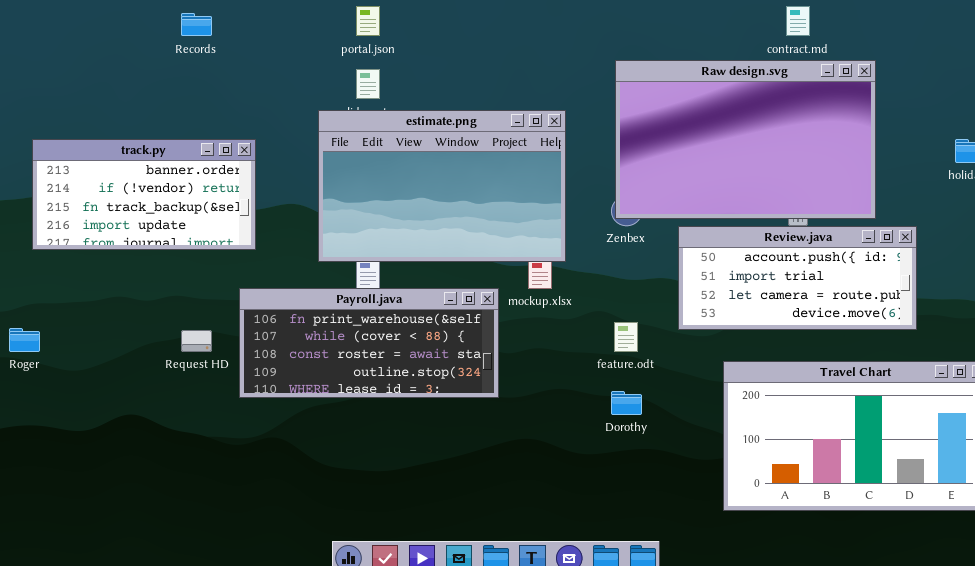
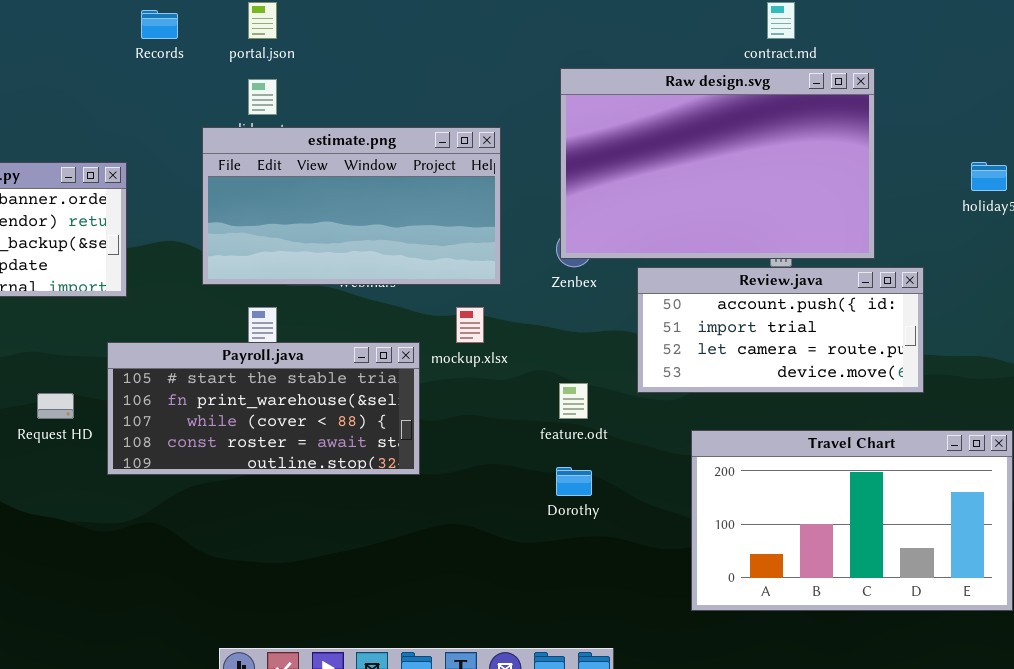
Records: [181,13,212,36] -> [141,10,178,39], moved
estimate.png: [318,110,566,262] -> [202,127,501,285], resized
Payroll.java: [239,288,499,398] -> [107,342,420,475], scrolled up 1 row

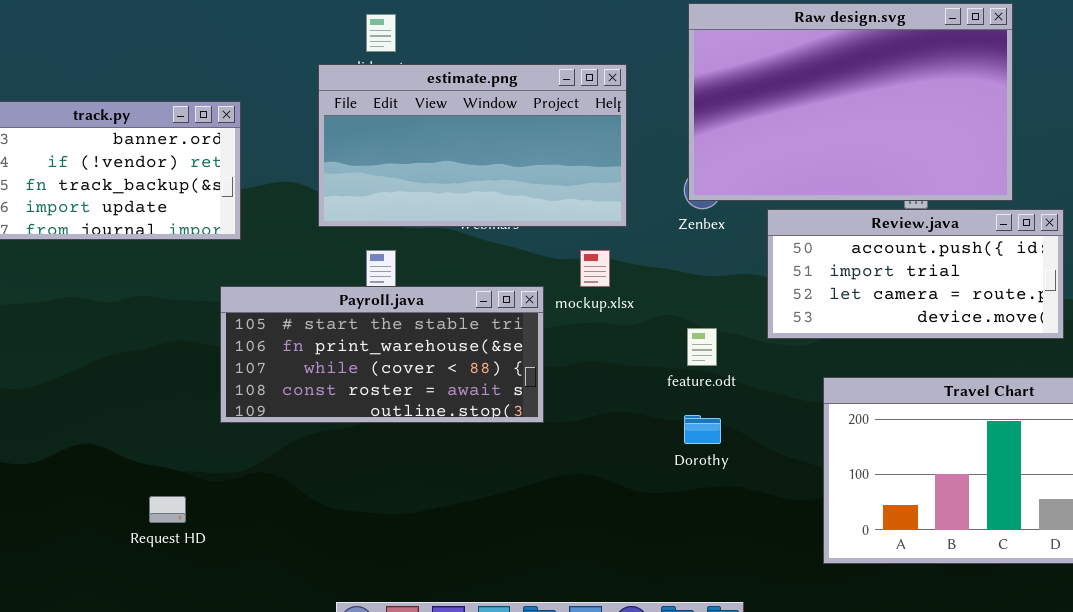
Request HD: [37,393,74,419] -> [149,496,186,523], moved

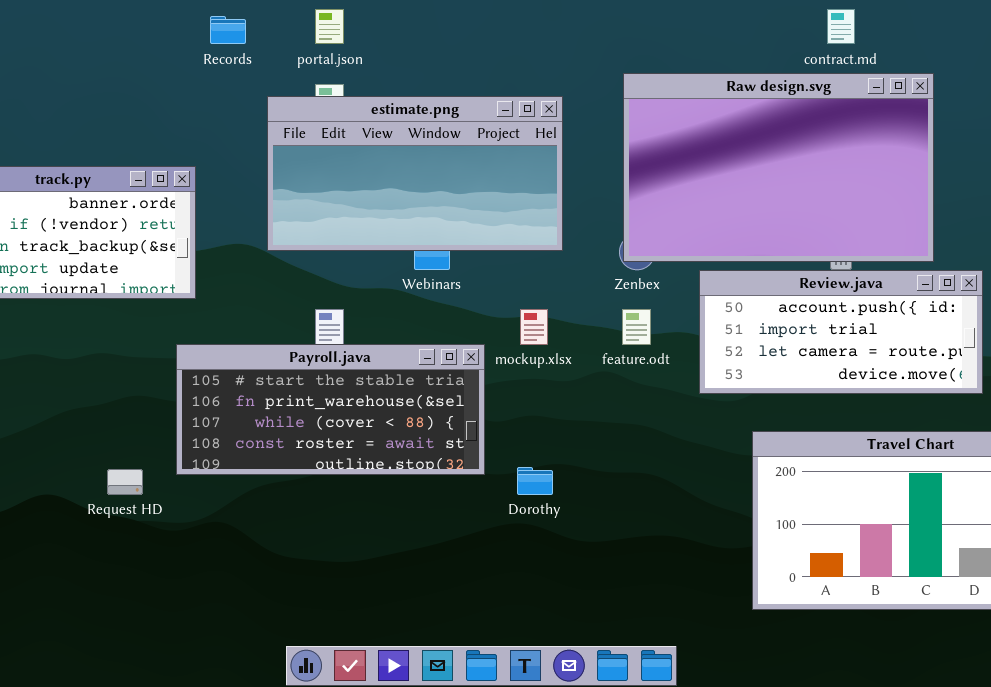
estimate.png: [318,64,627,227] -> [267,96,563,251], moved
feature.odt: [687,328,717,366] -> [622,309,651,345], moved
Dorothy: [684,415,721,444] -> [517,467,553,495], moved
Request HD: [149,496,186,523] -> [107,469,143,495], moved

